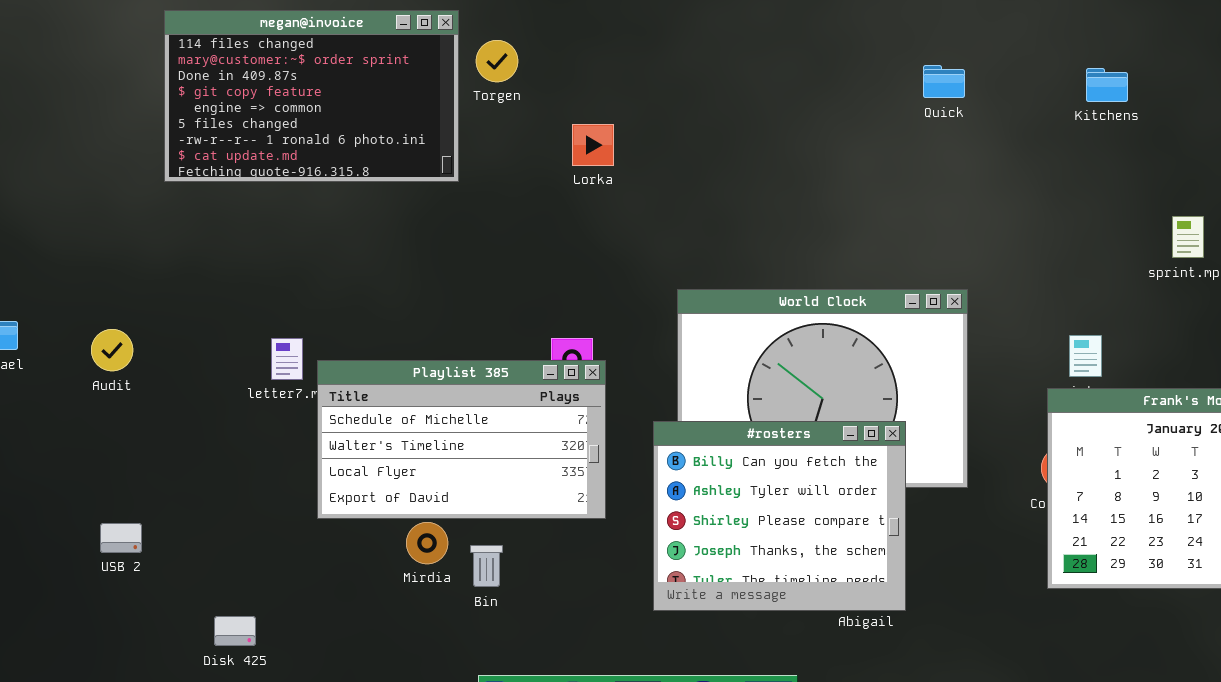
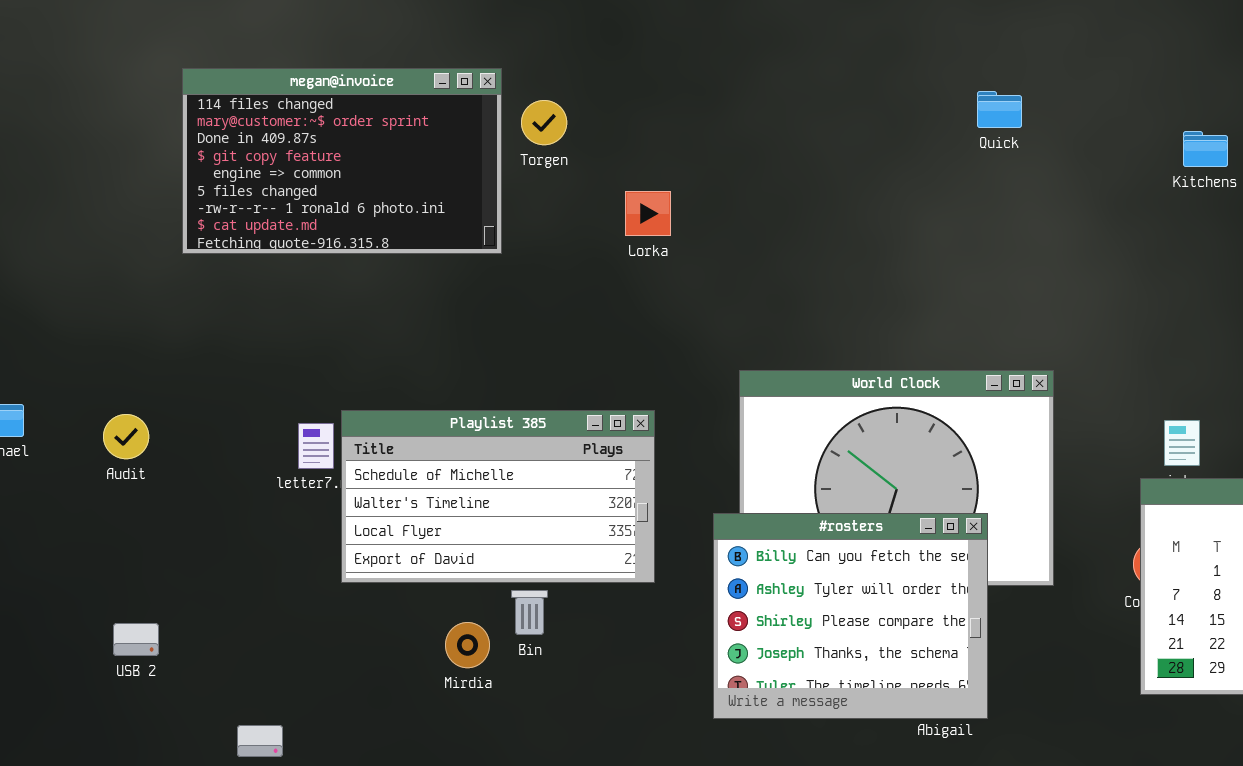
Quick: [923,65,965,98] -> [977,91,1022,128], moved
Playlist 385: [317,360,606,519] -> [341,410,655,583], moved
Bin: [470,545,503,587] -> [511,590,548,635], moved

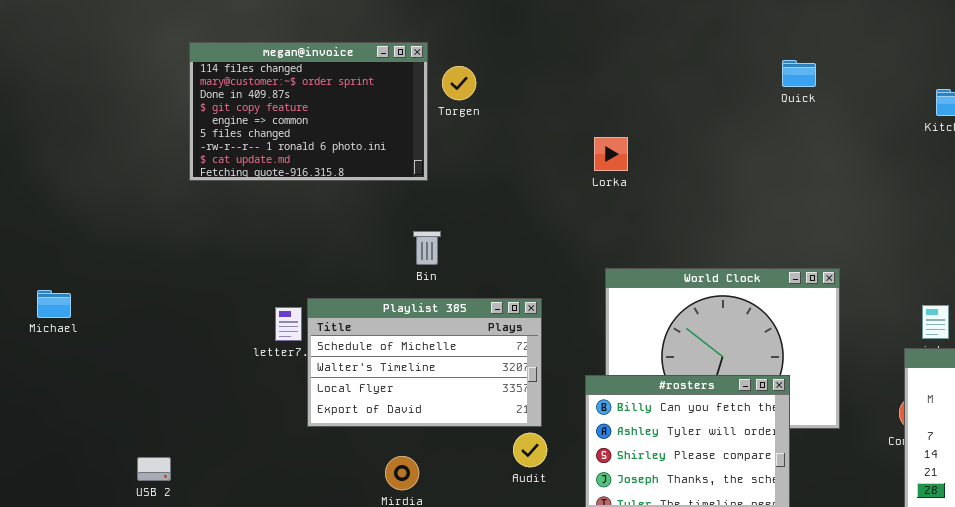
Lorka: [625,191,671,236] -> [594,137,628,171], moved
Audit: [103,414,149,459] -> [513,433,547,467], moved
Bin: [511,590,548,635] -> [413,231,441,265], moved

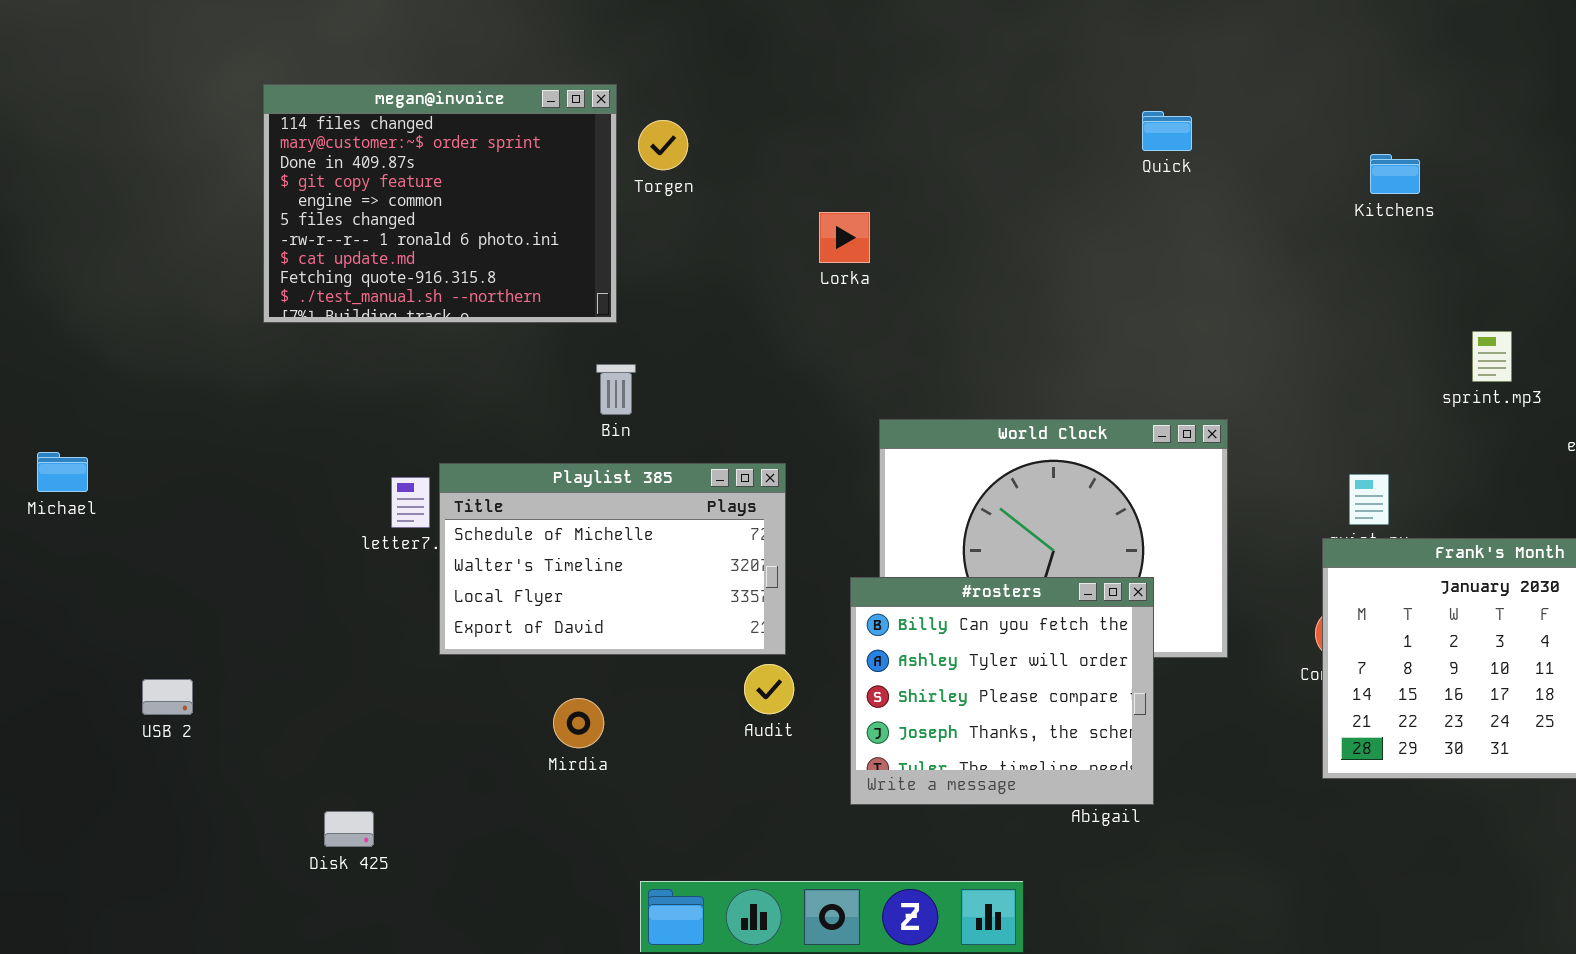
megan@invoice: [189,42,428,181] -> [263,84,617,323], resized
Lorka: [594,137,628,171] -> [819,212,870,263], moved
USB 2: [137,457,171,481] -> [142,679,193,715], moved

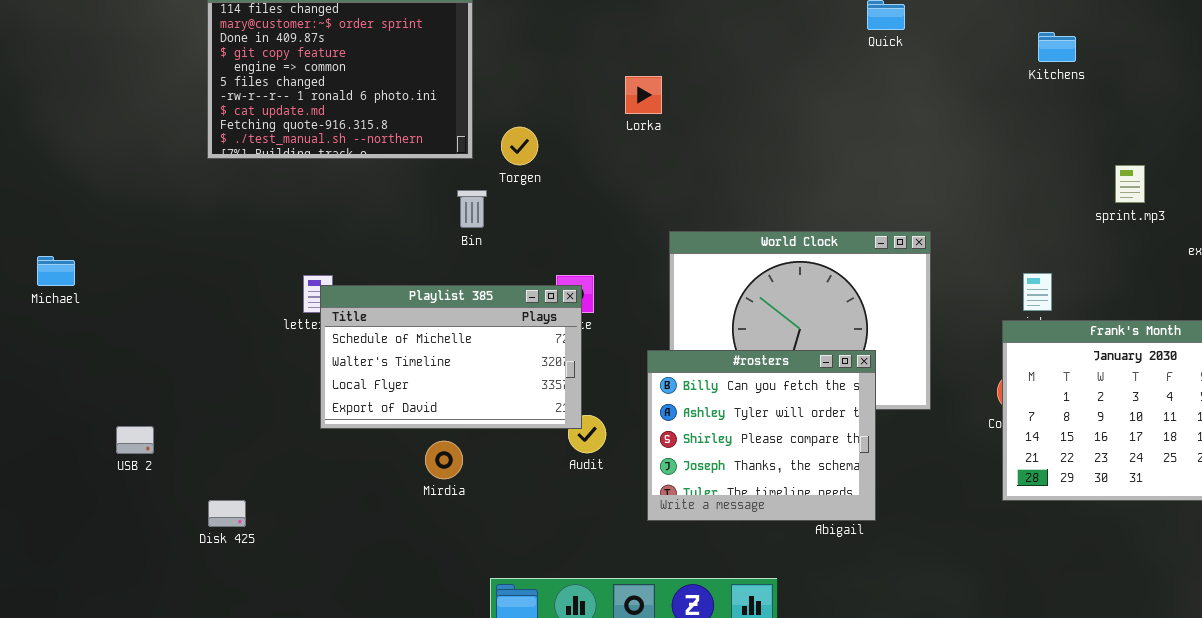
Torgen: [638,120,688,170] -> [501,127,538,165], moved
Playlist 385: [439,463,786,655] -> [320,285,582,429], moved
Disk 425: [324,811,374,847] -> [208,500,246,527], moved

